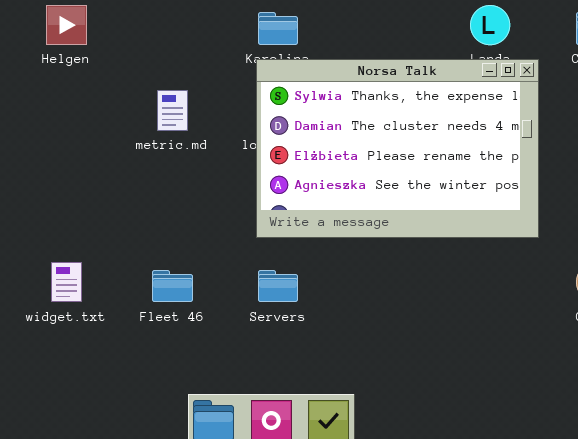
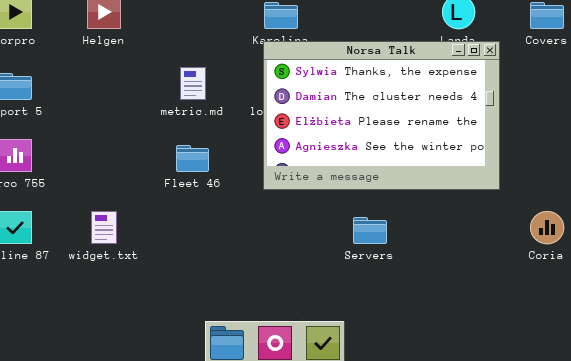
Fleet 46: [152,270,193,302] -> [176,145,209,172], moved
Servers: [258,270,298,302] -> [353,217,387,244], moved

